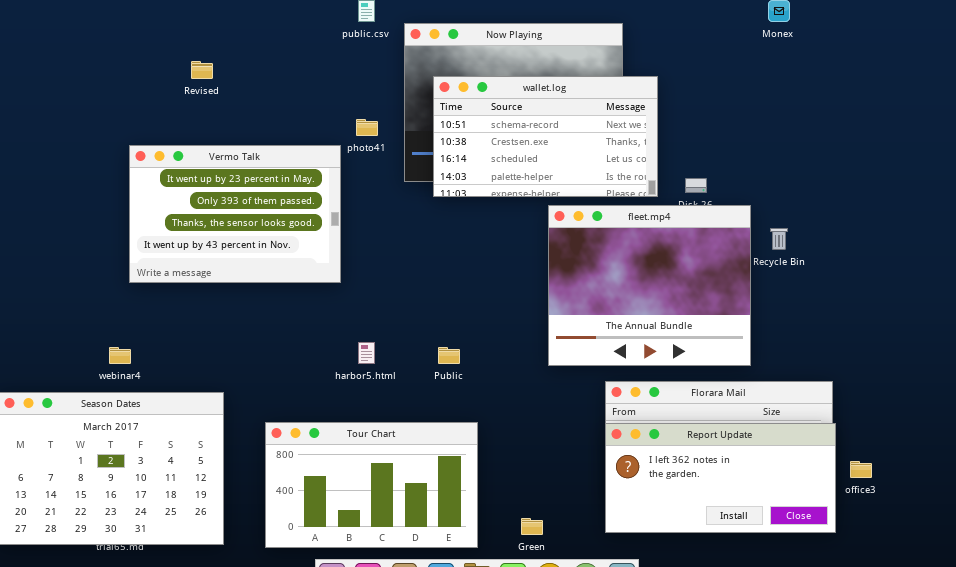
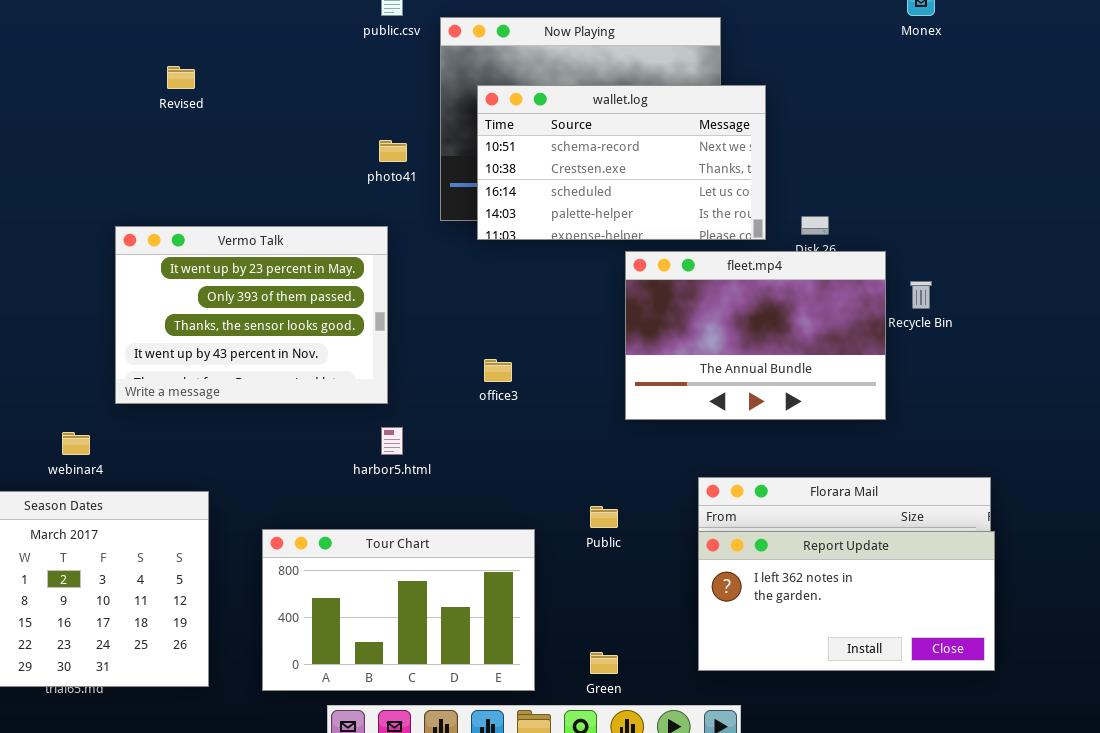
Vermo Talk: [129,145,341,283] -> [115,226,388,404], moved
fleet.mp4: [548,205,751,366] -> [625,251,886,420], resized
Public: [438,347,460,364] -> [590,506,618,528], moved
office3: [850,461,872,478] -> [484,359,512,382], moved

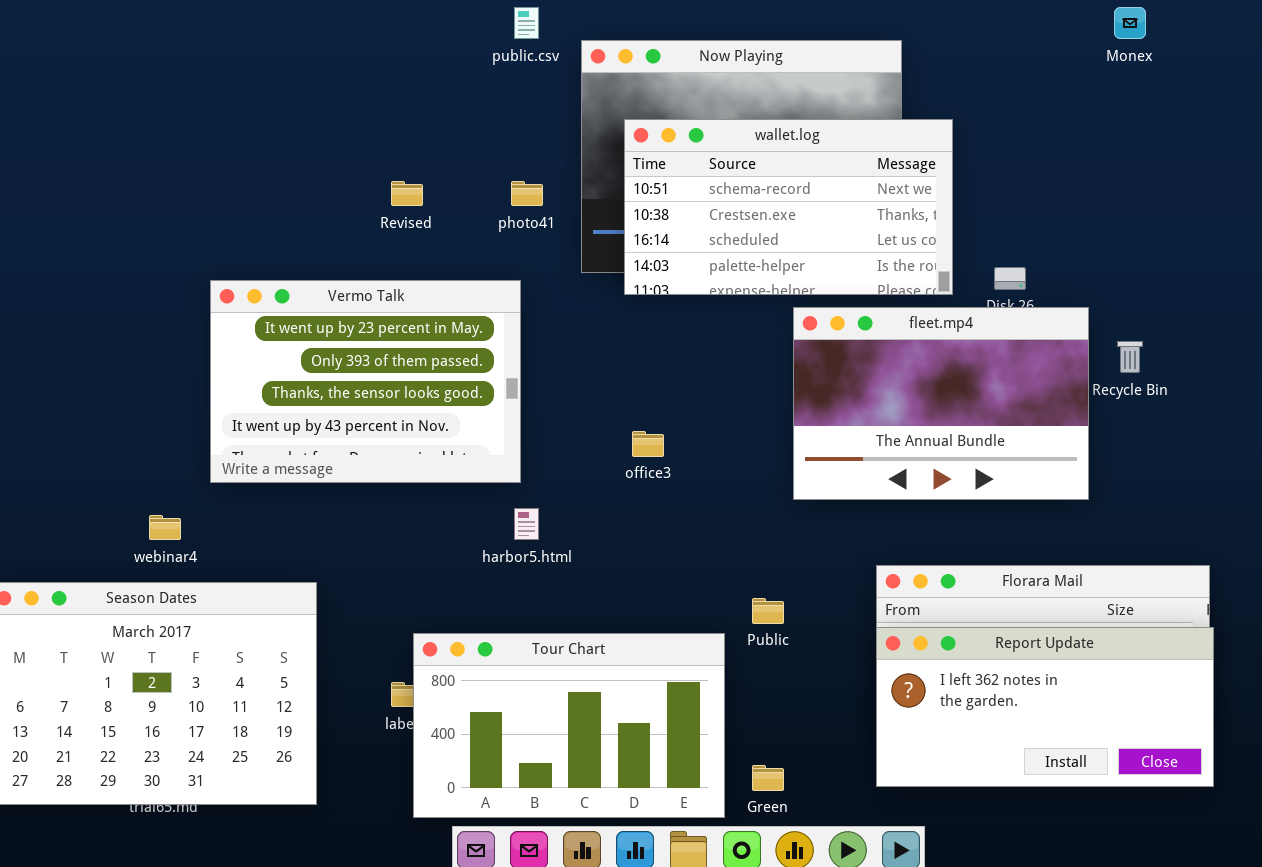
Revised: [167,66,195,89] -> [391,181,423,206], moved
Tour Chart: [262,529,535,691] -> [413,633,725,818], moved

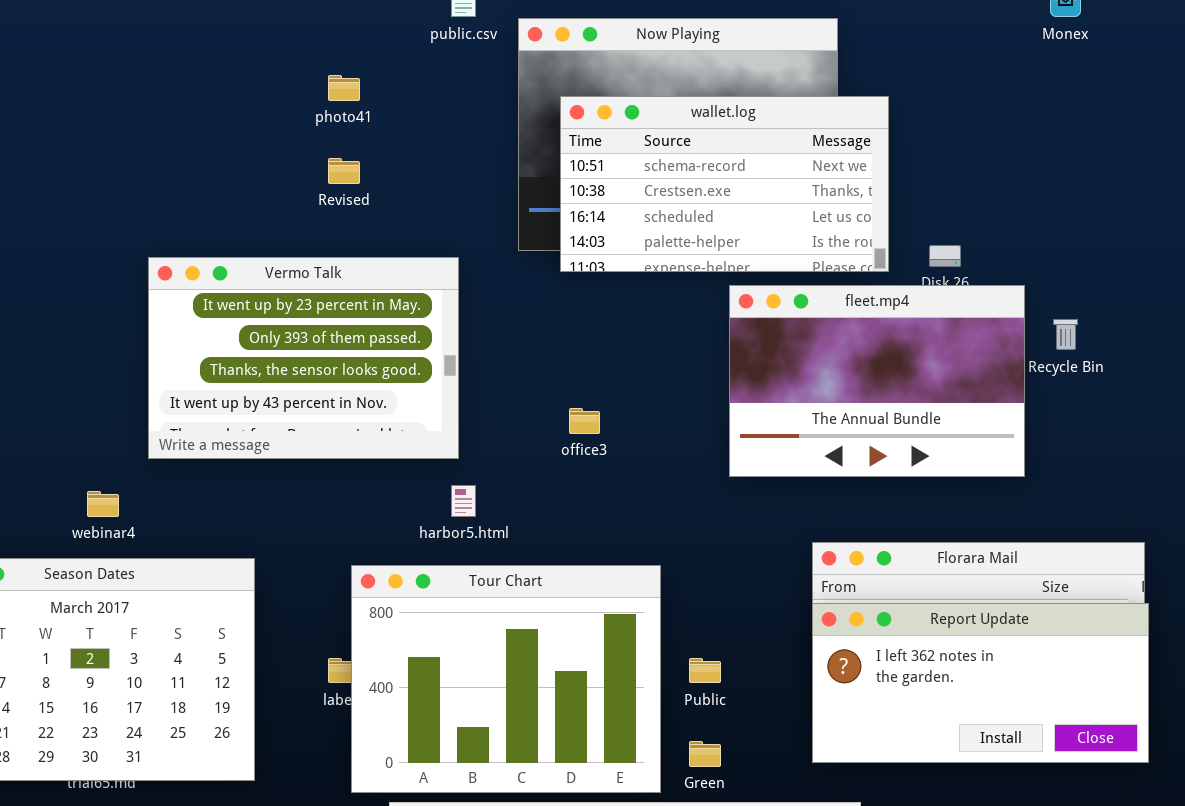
photo41: [511,181,543,206] -> [328,75,360,101], moved
Public: [752,598,784,624] -> [689,658,721,683], moved
Tour Chart: [413,633,725,818] -> [351,565,661,793], resized

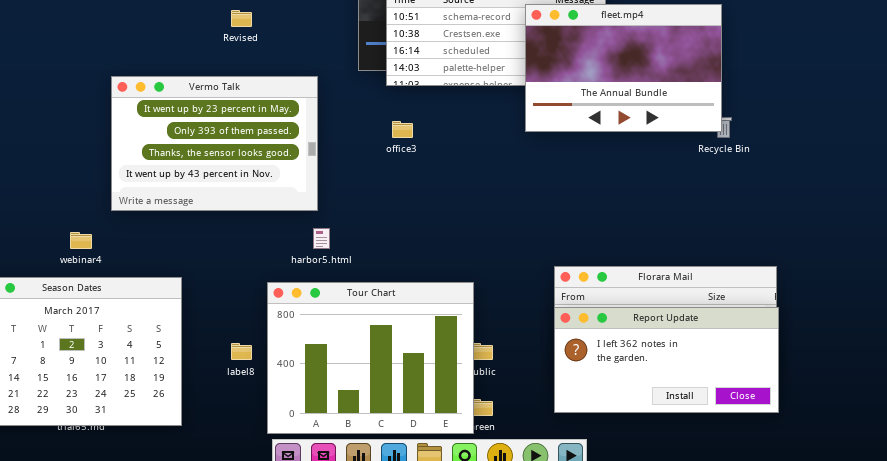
fleet.mp4: [729,285,1025,477] -> [525,4,722,132], moved
office3: [569,408,600,434] -> [392,121,413,138], moved
Tour Chart: [351,565,661,793] -> [267,282,474,434], moved

